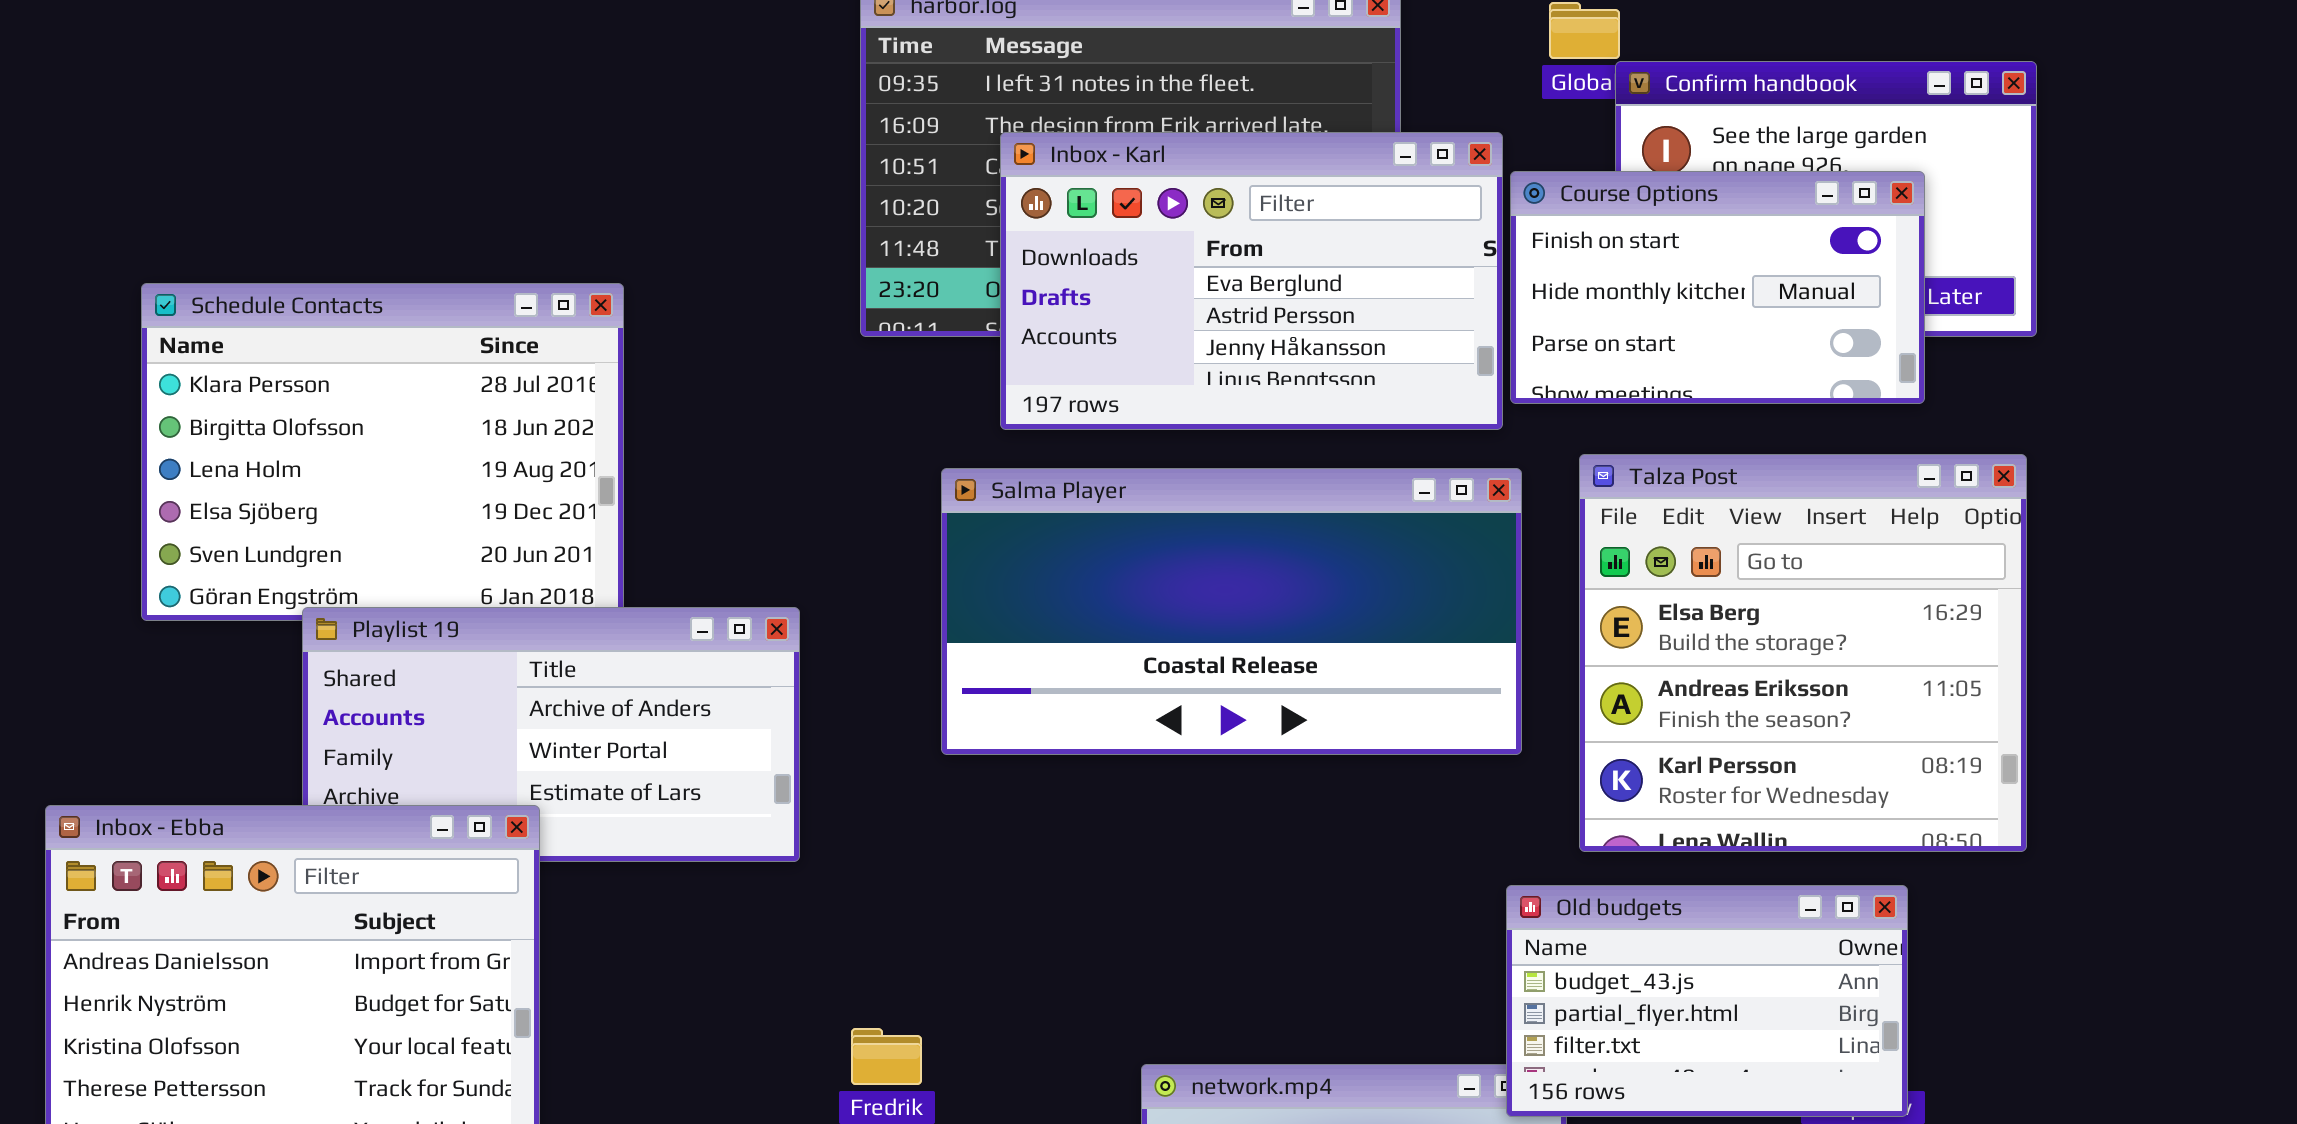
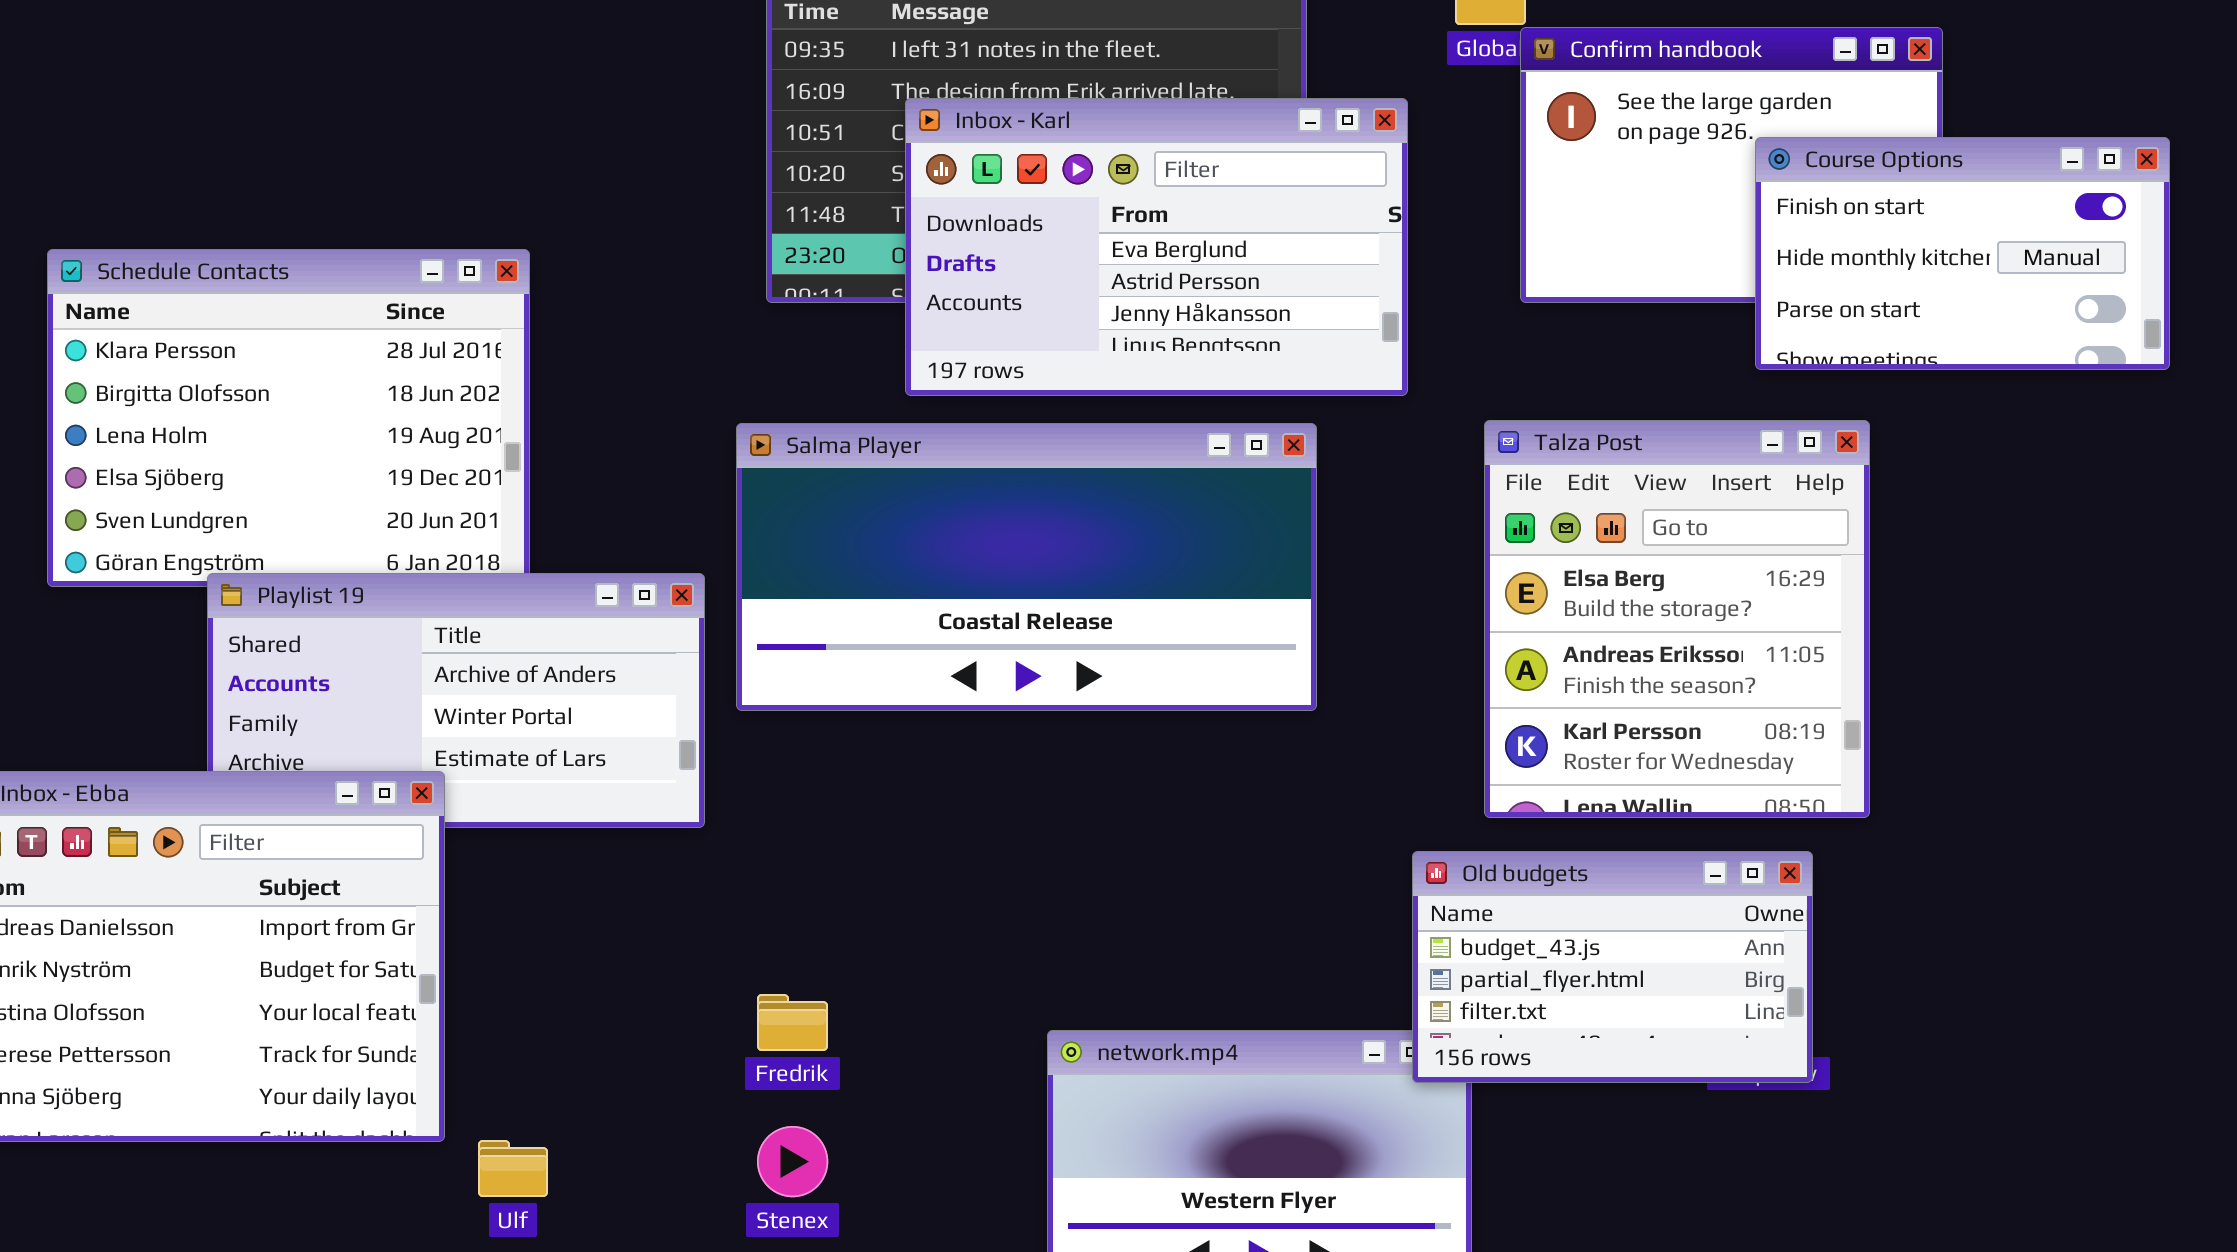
Course Options: [1510,171,1925,404] -> [1755,137,2170,370], moved
Talza Post: [1579,454,2027,852] -> [1484,420,1870,818], resized
Salma Player: [941,468,1522,755] -> [736,423,1317,711], moved

